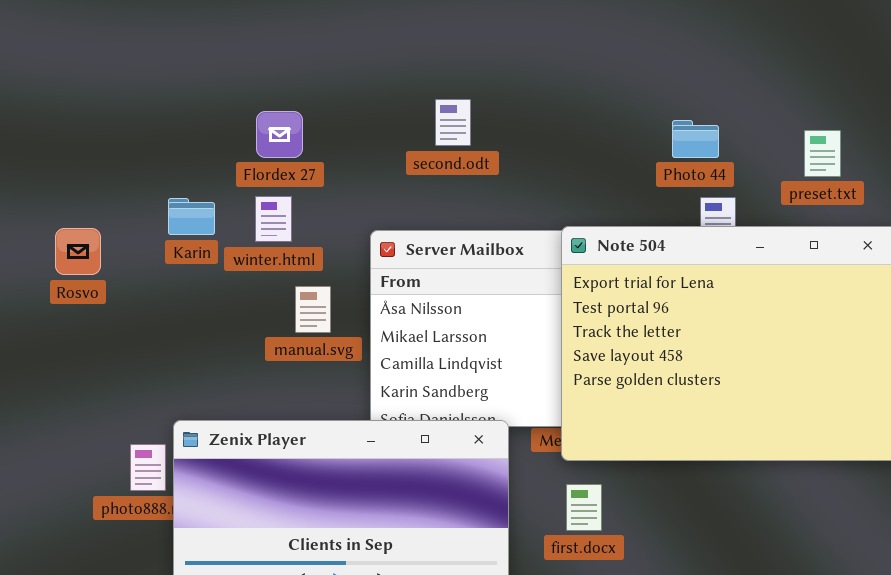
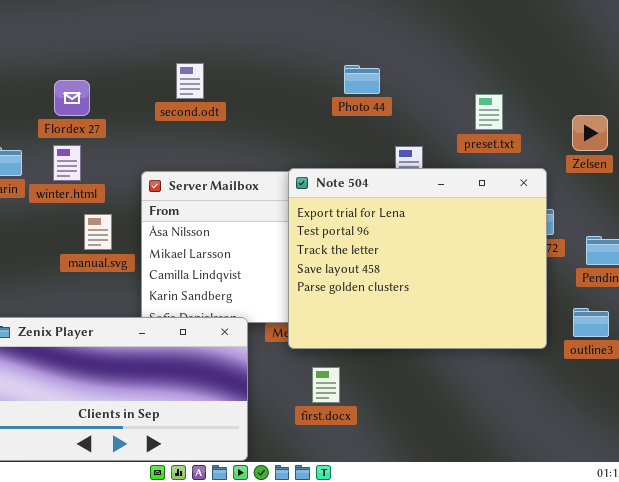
second.odt: [435,99,471,146] -> [176,63,204,99], moved
Photo 44: [672,120,719,158] -> [344,65,380,94], moved
first.docx: [566,484,602,531] -> [312,367,340,403], moved

